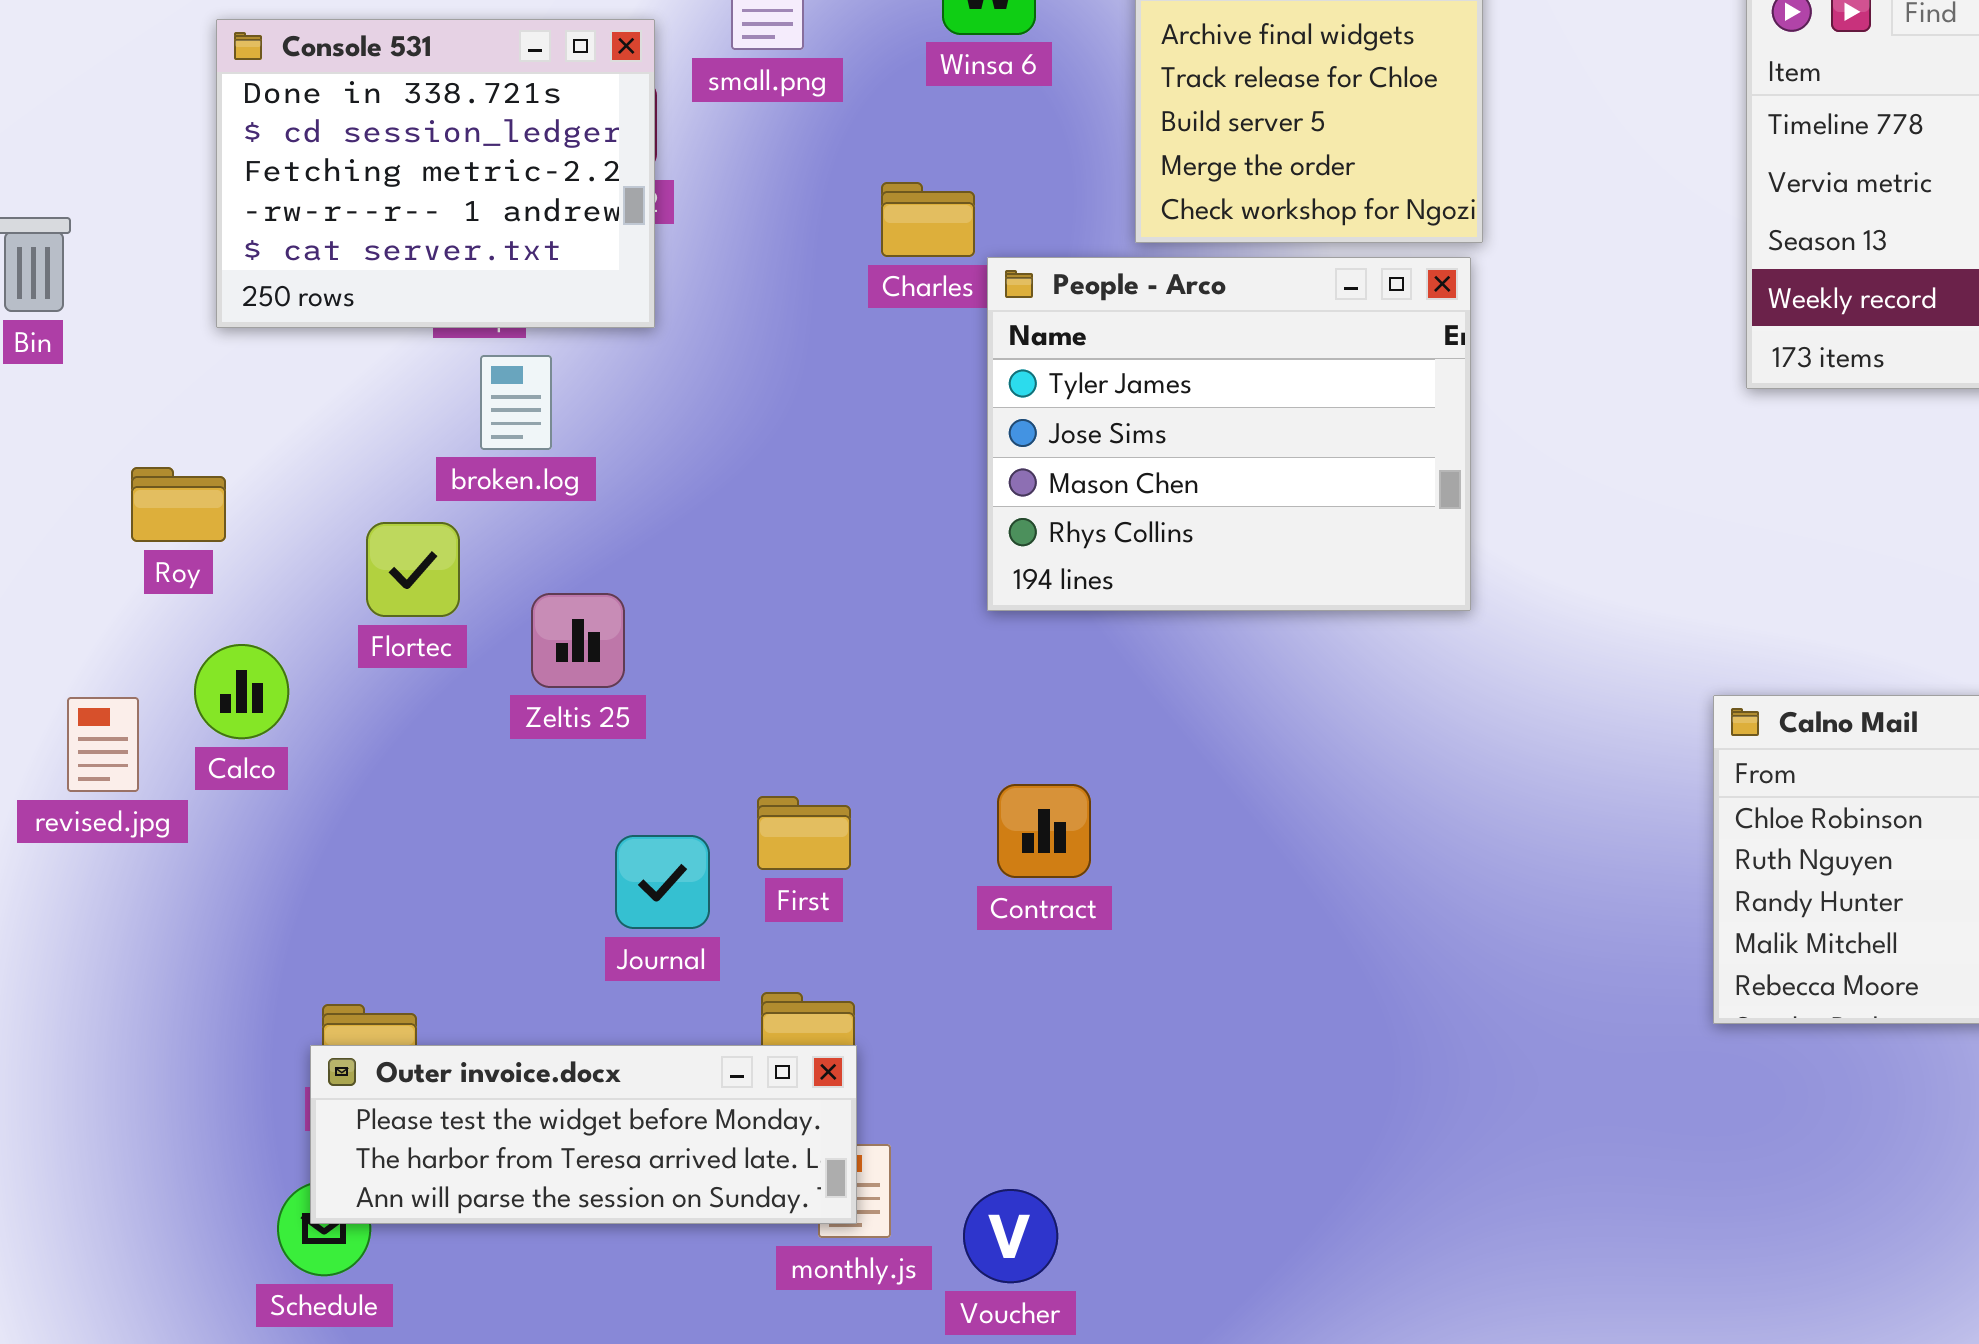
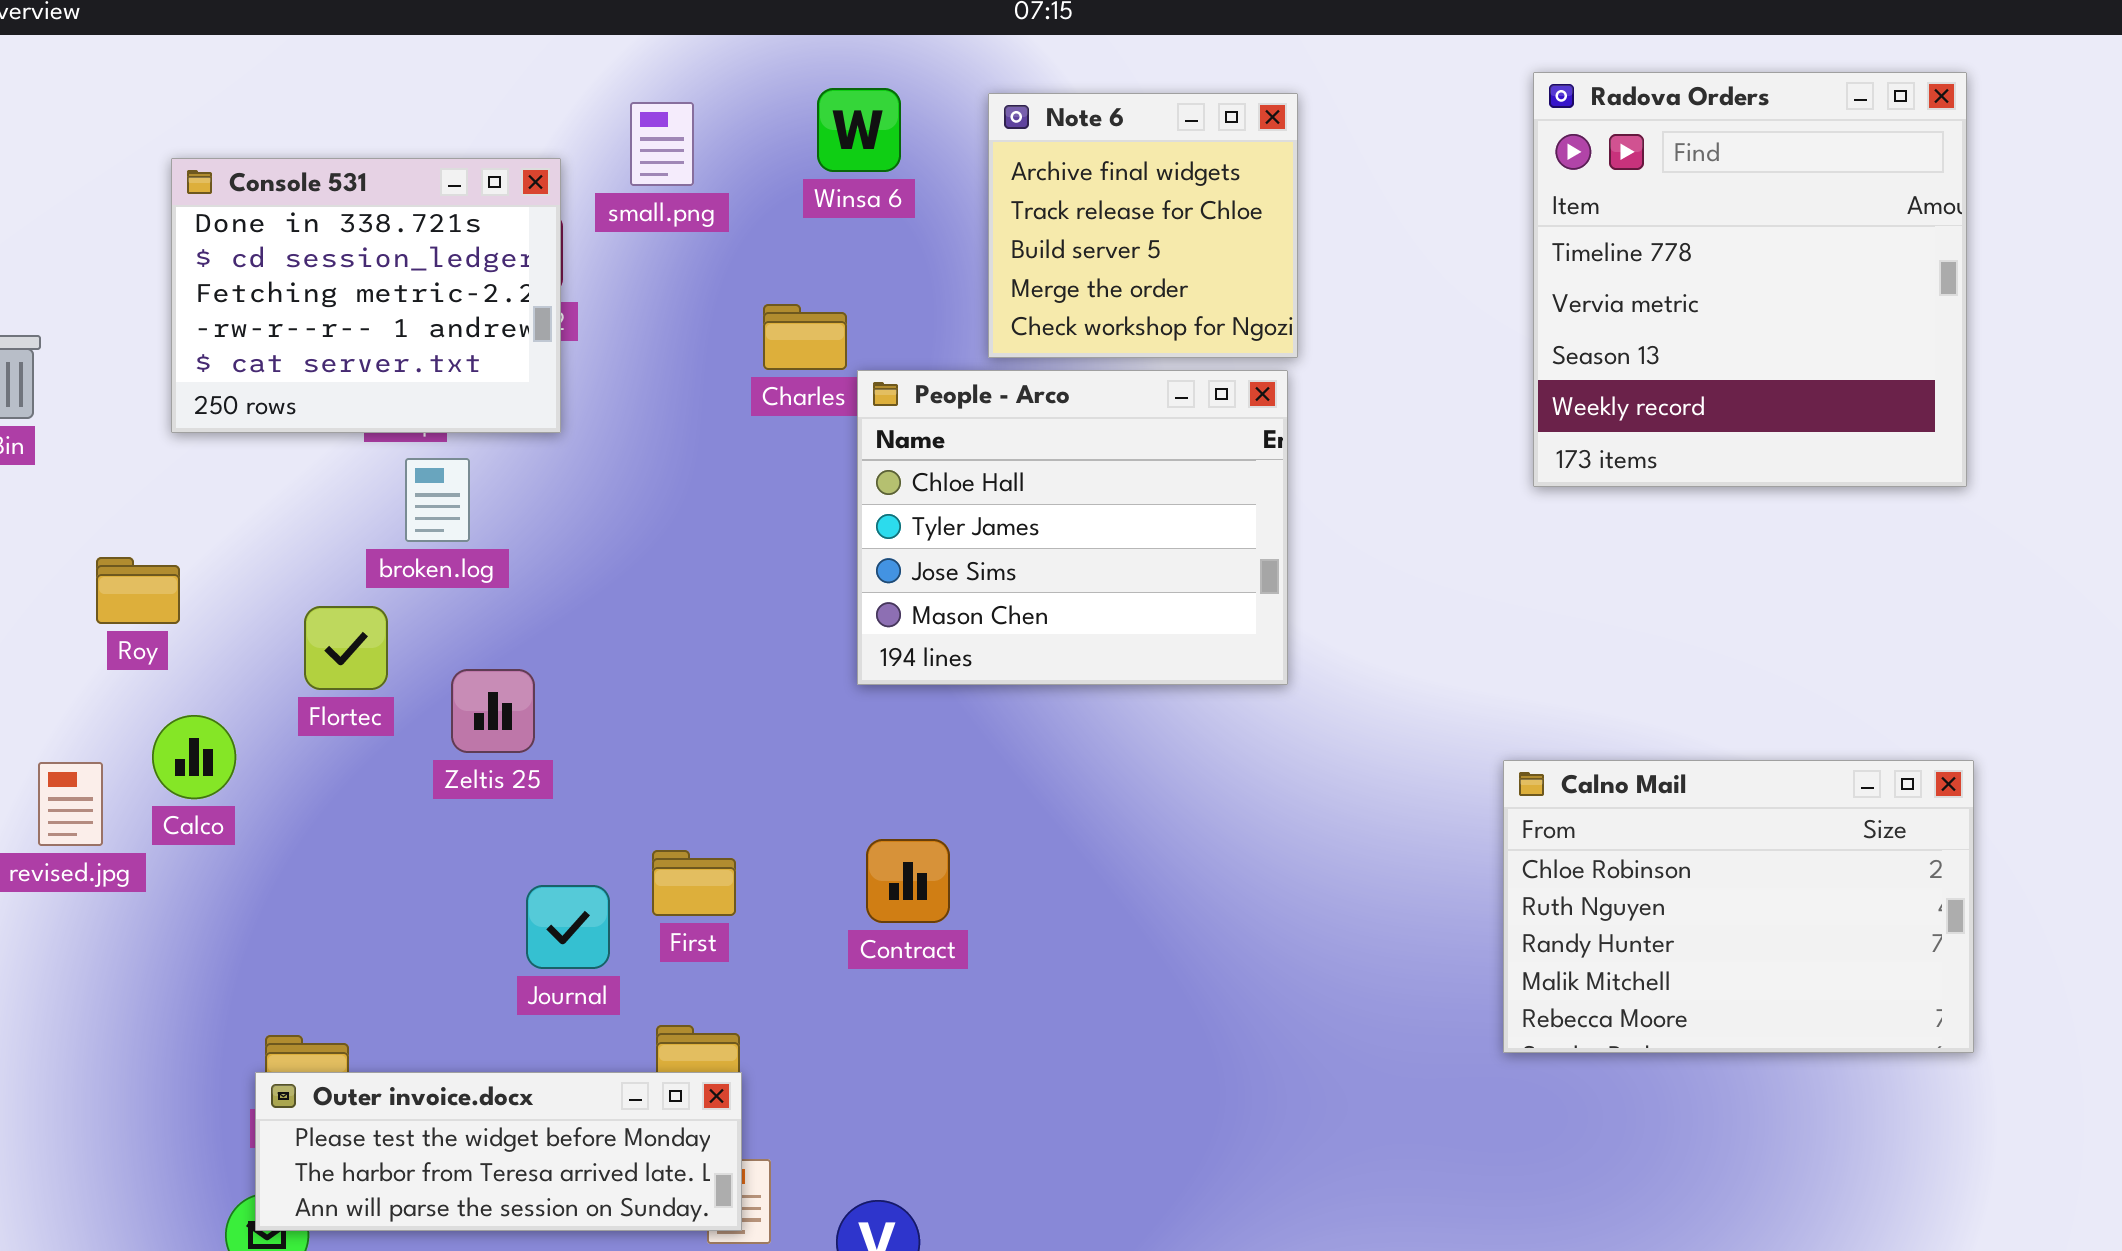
People - Arco: [987,257,1471,611] -> [857,370,1288,685], scrolled up 1 row

